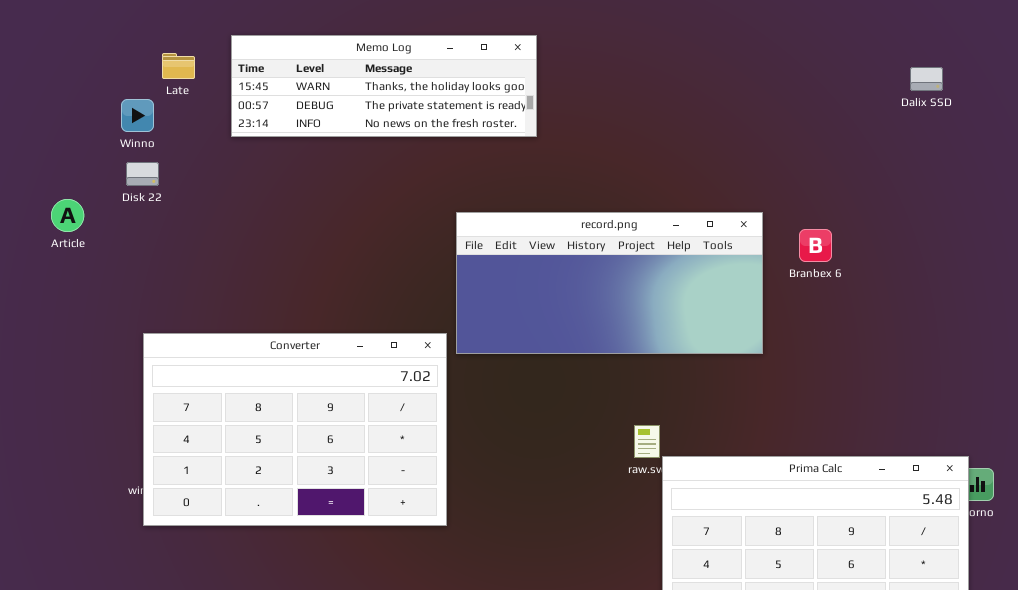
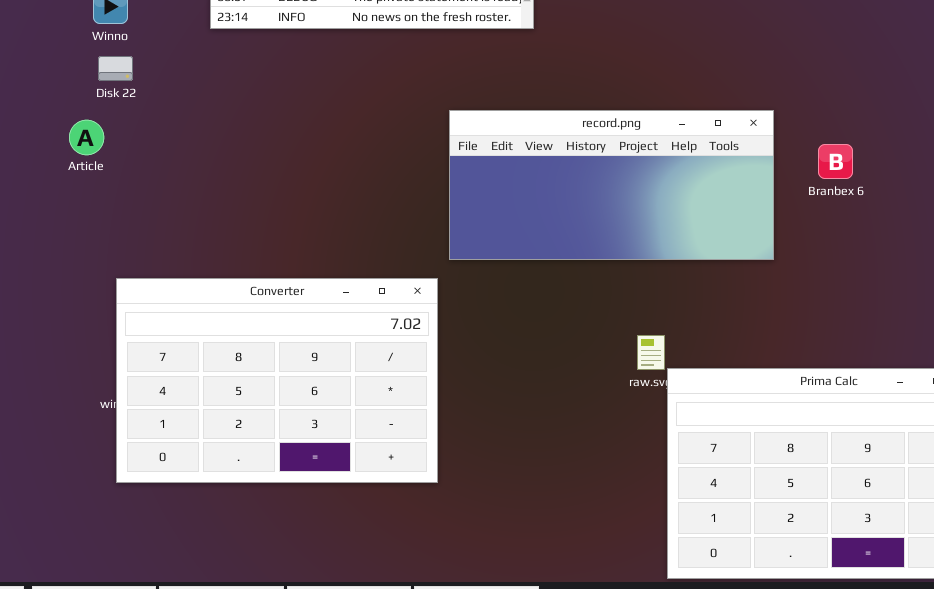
Article: [51,199,84,232] -> [69,120,104,155], moved
Branbex 6: [799,229,832,262] -> [818,144,853,179], moved
Converter: [143,333,447,526] -> [116,278,438,483], moved

